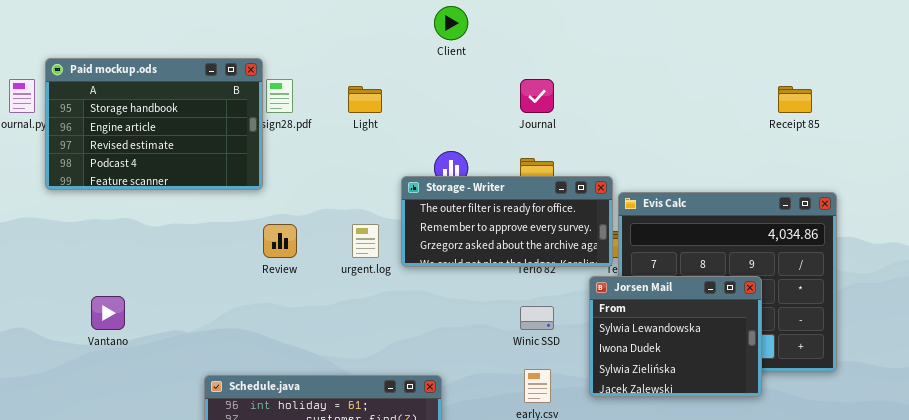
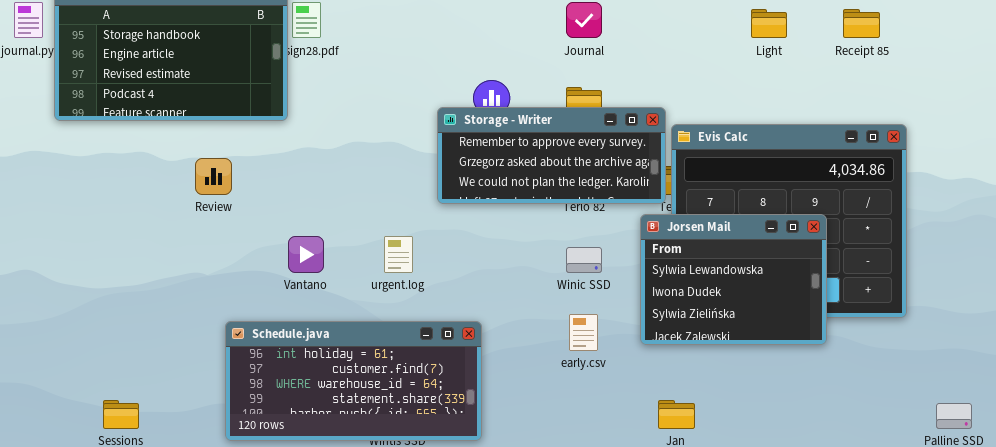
Light: [348,86,382,113] -> [751,9,787,38], moved
Storage - Writer: [401,176,613,267] -> [437,107,666,204], scrolled down 1 row
Review: [263,224,297,258] -> [195,158,232,195], moved
urgent.log: [352,224,379,258] -> [384,236,413,273], moved
Vantano: [91,296,125,330] -> [288,236,324,273], moved

